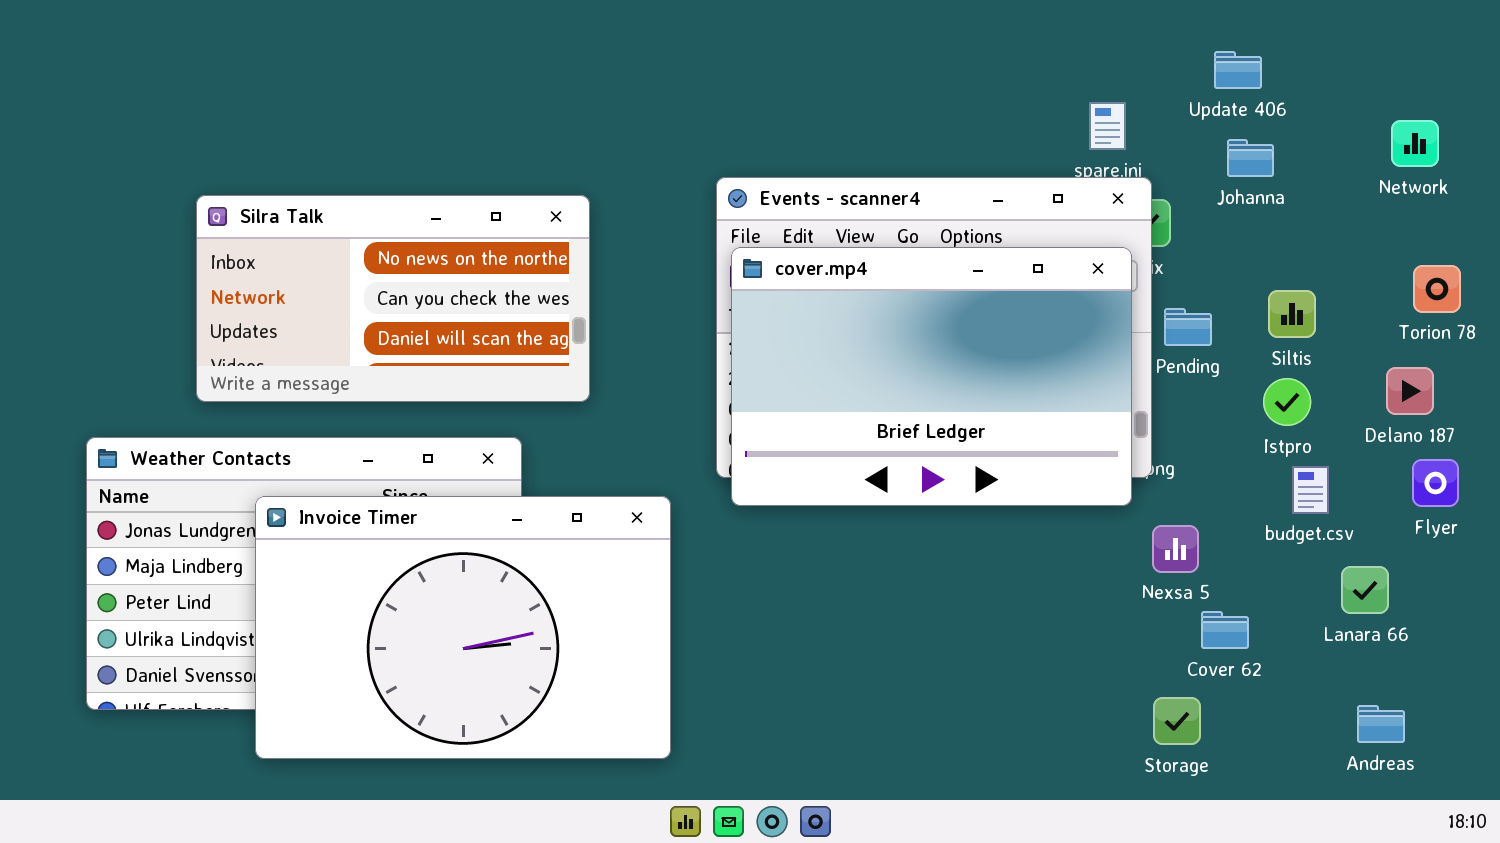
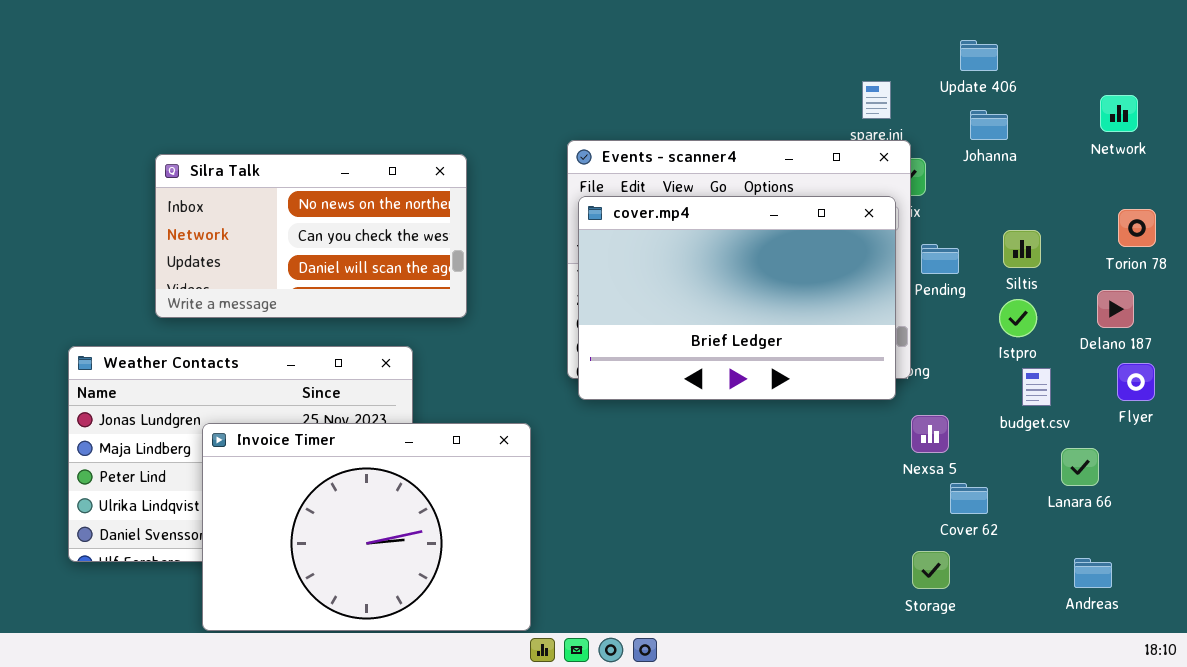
Invoice Timer: [255,496,671,759] -> [202,423,531,631], moved

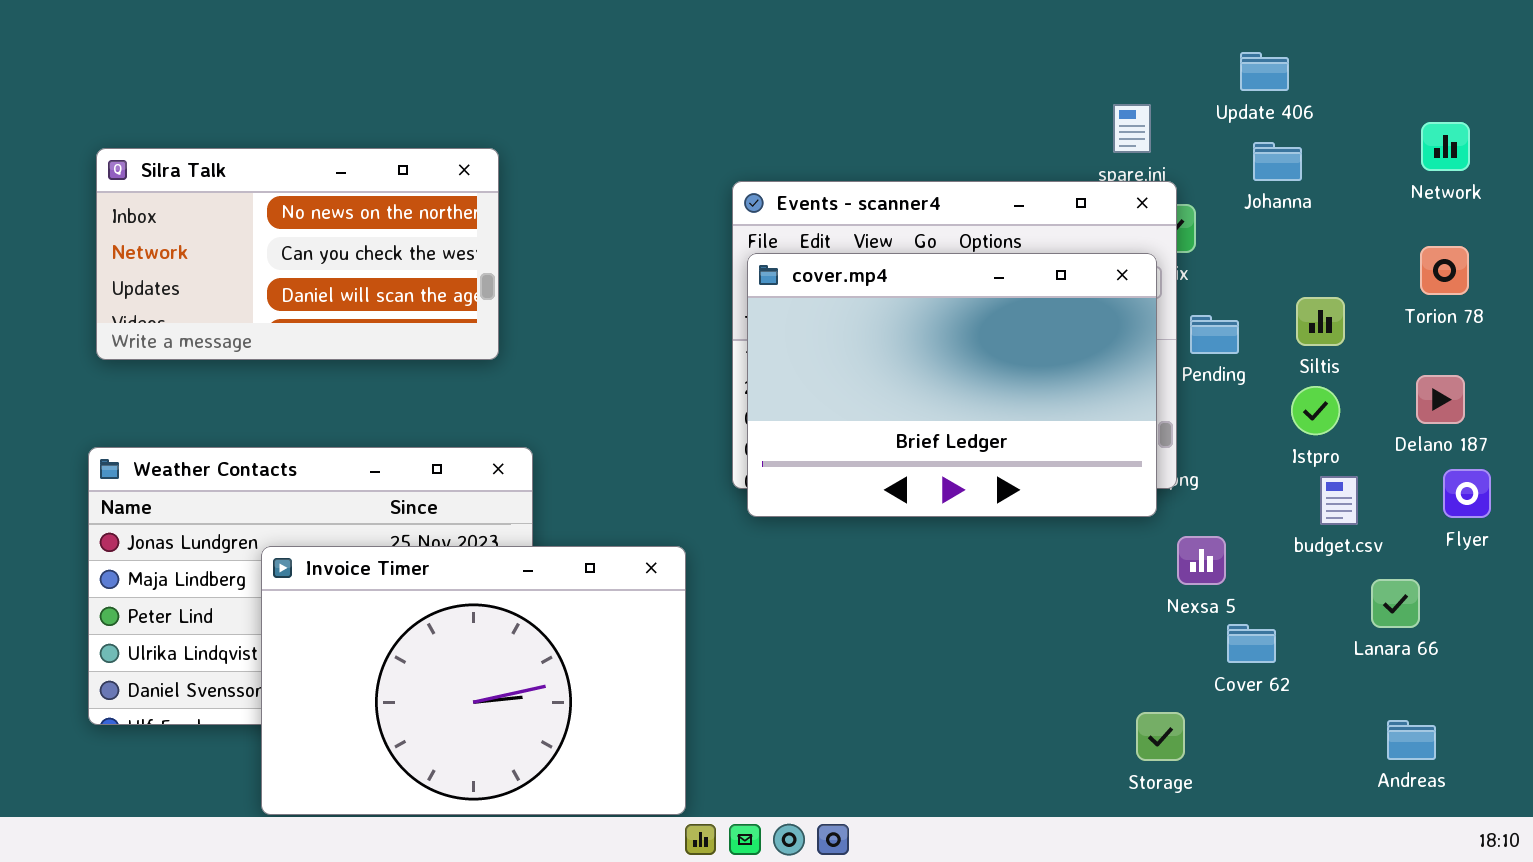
Silra Talk: [155,154,467,318] -> [96,148,499,360], moved
Torion 78: [1118,209,1156,247] -> [1420,246,1469,295], moved
Storage: [912,551,950,589] -> [1136,712,1185,761], moved

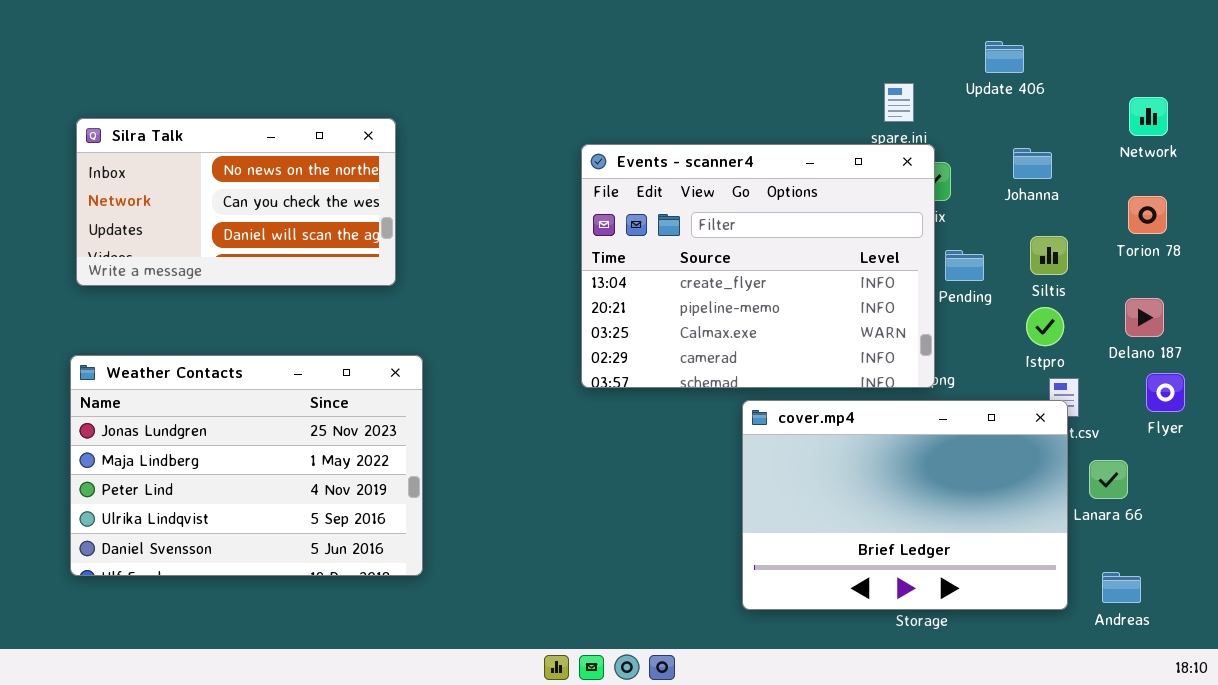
Johanna: [1253,142,1302,181] -> [1013,148,1052,179], moved
cover.mp4: [747,253,1157,517] -> [742,400,1068,610], moved
Invoice Timer: [261,546,686,815] -> none, closed

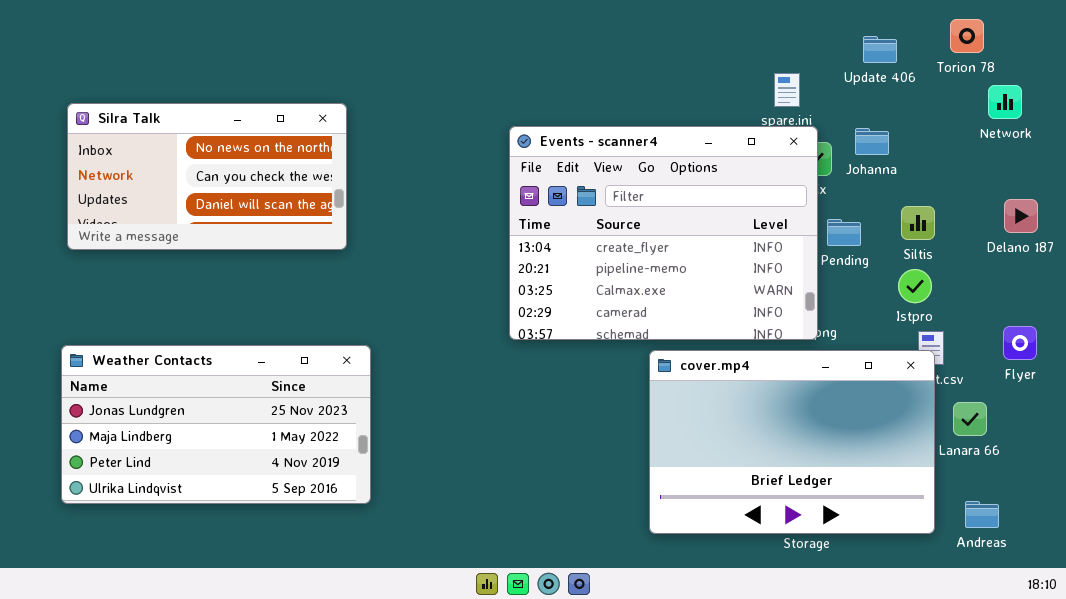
Johanna: [1013,148,1052,179] -> [855,128,889,155], moved
Torion 78: [1128,196,1167,234] -> [950,19,984,53], moved
Delano 187: [1125,298,1164,337] -> [1004,199,1038,233], moved
Weather Contacts: [70,355,423,576] -> [61,345,371,504], resized

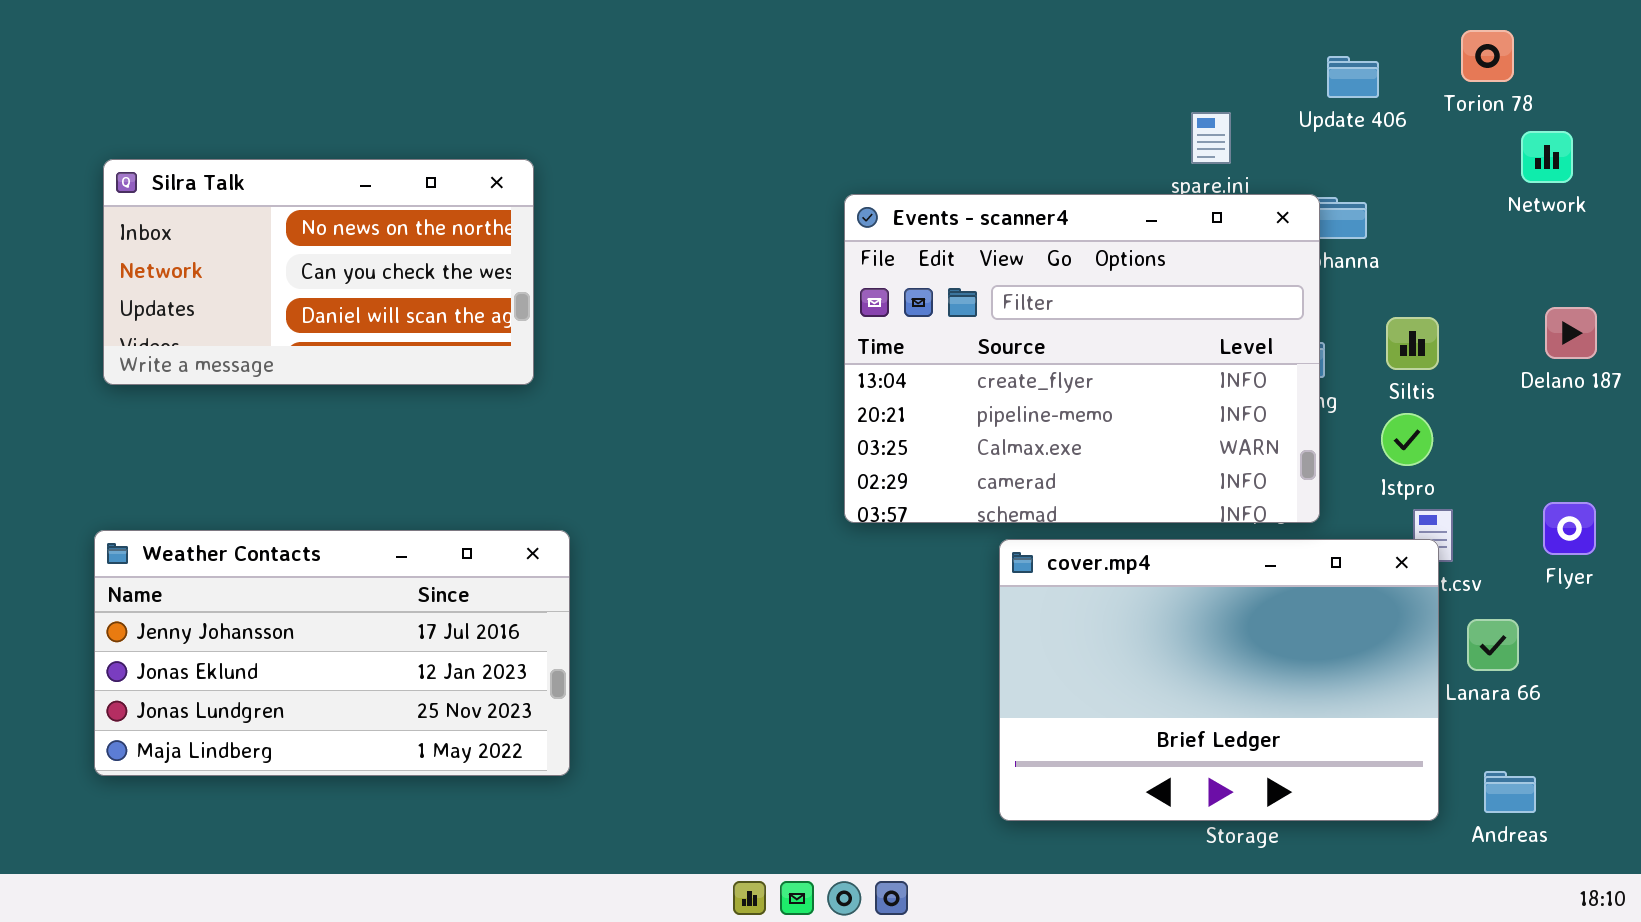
Events - scanner4: [509,126,818,340] -> [844,194,1320,523], moved
Weather Contacts: [61,345,371,504] -> [94,530,570,776], scrolled up 2 rows

